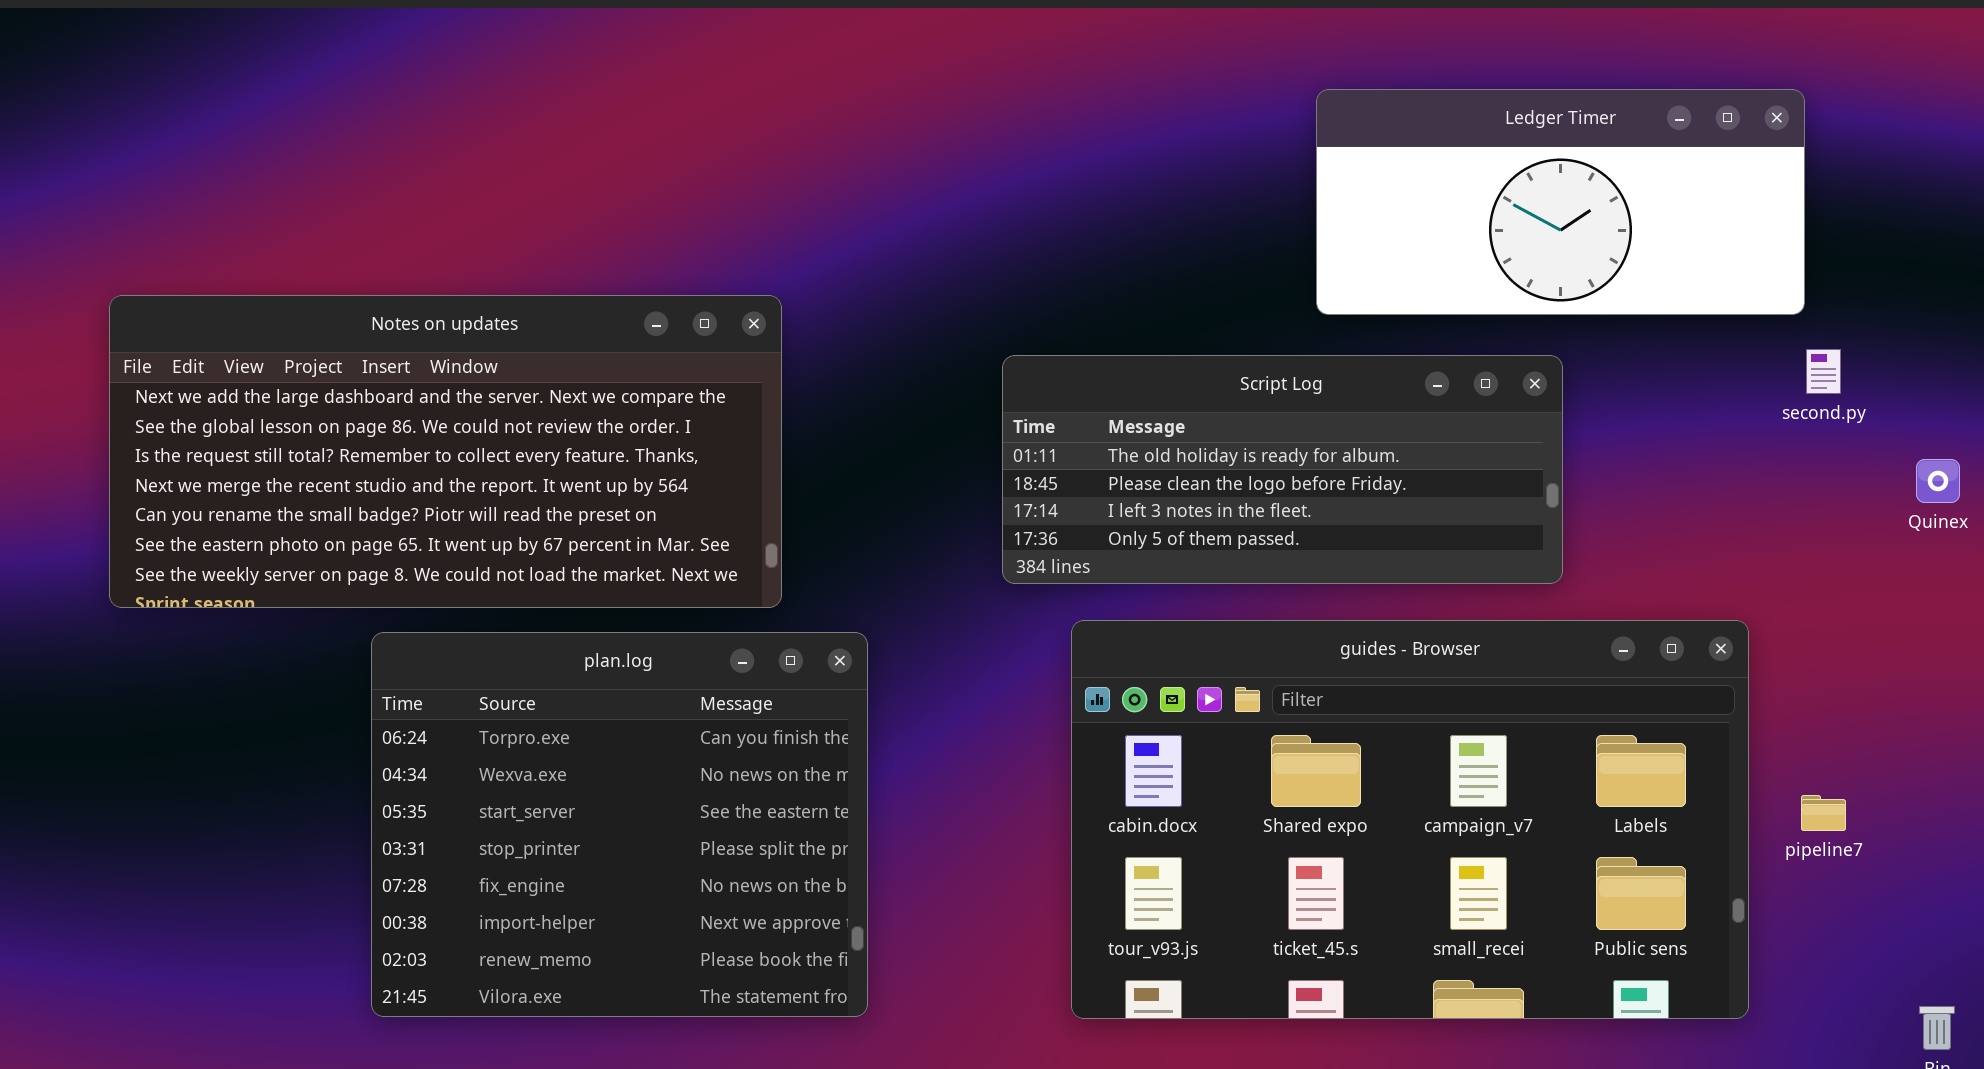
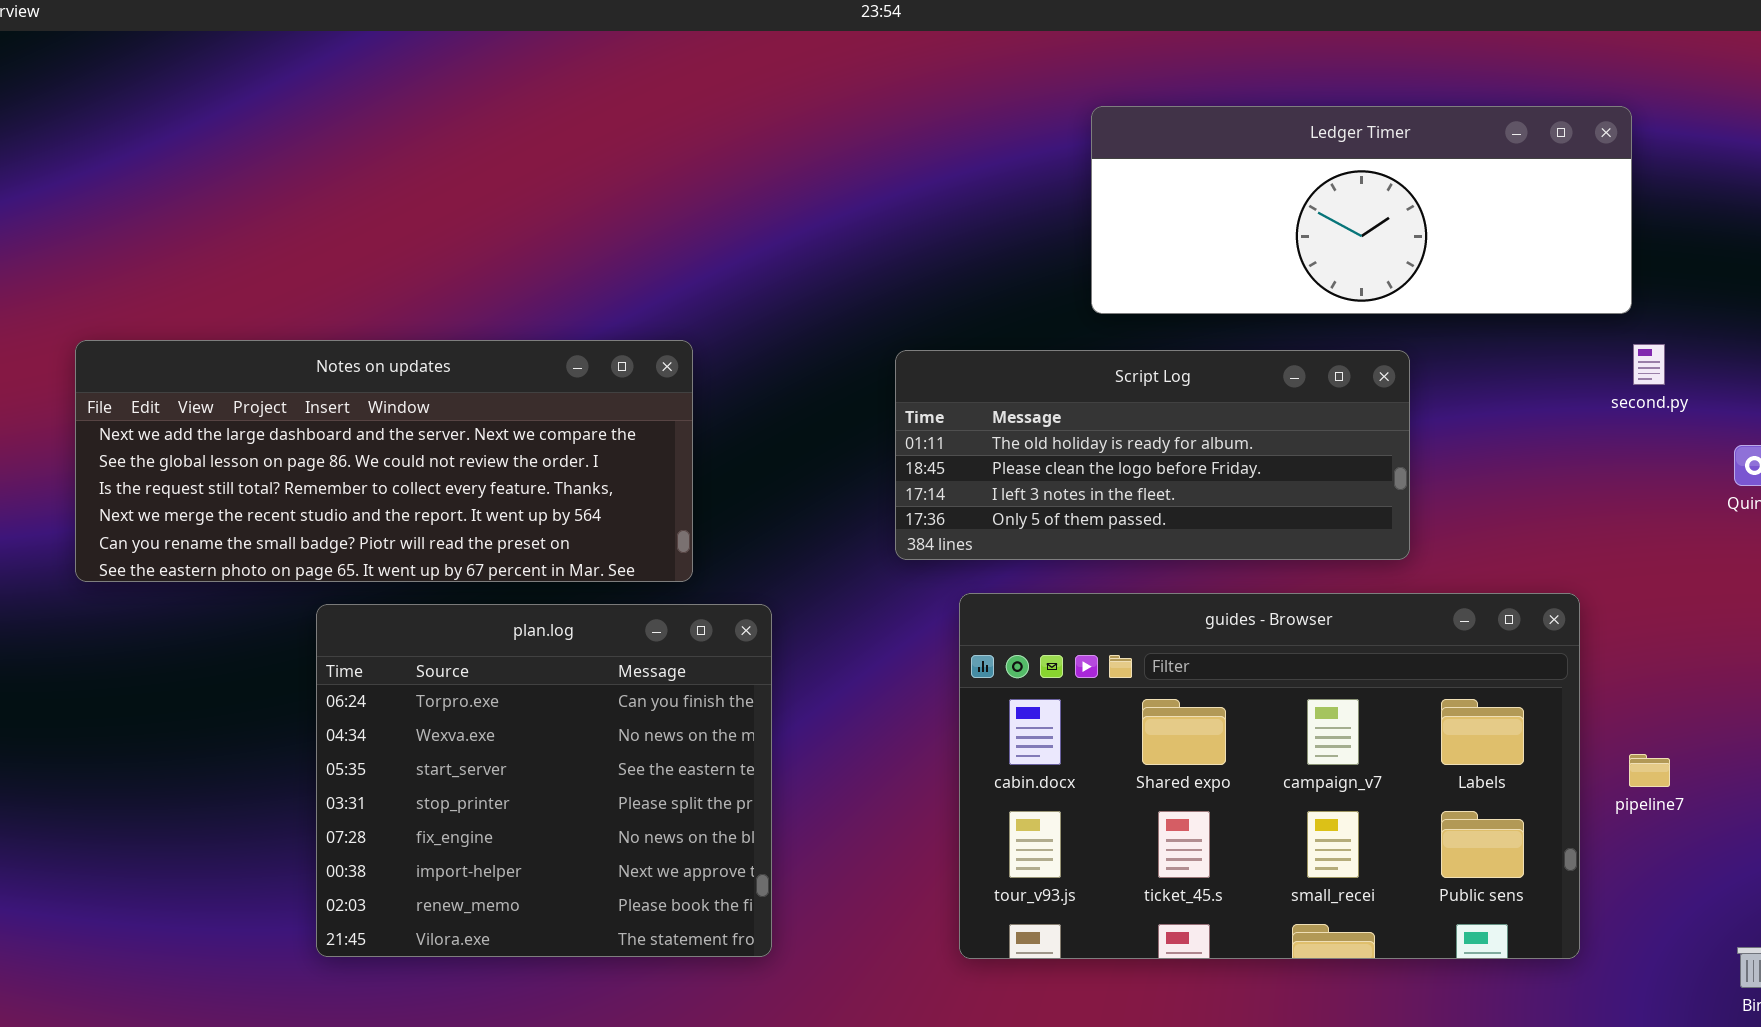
Ledger Timer: [1316,89,1805,315] -> [1091,106,1632,314], resized
Notes on updates: [109,295,782,608] -> [75,340,693,582], resized

